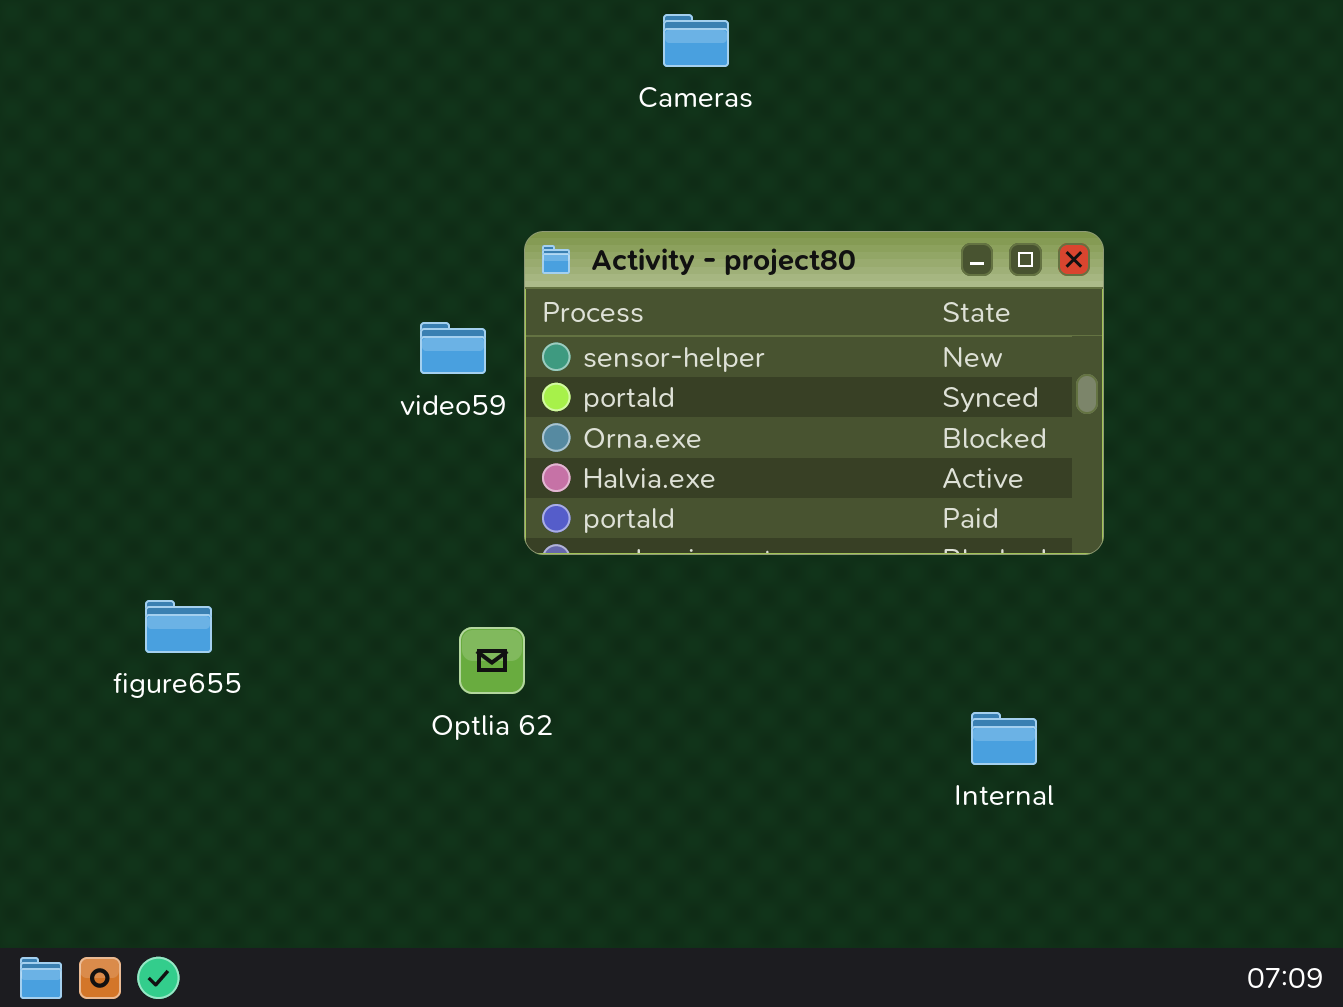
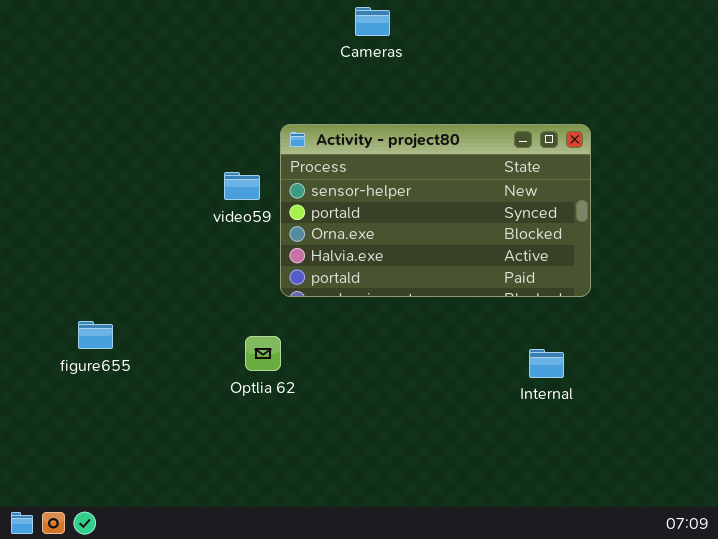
Internal: [971,712,1037,765] -> [529,349,564,378], moved

